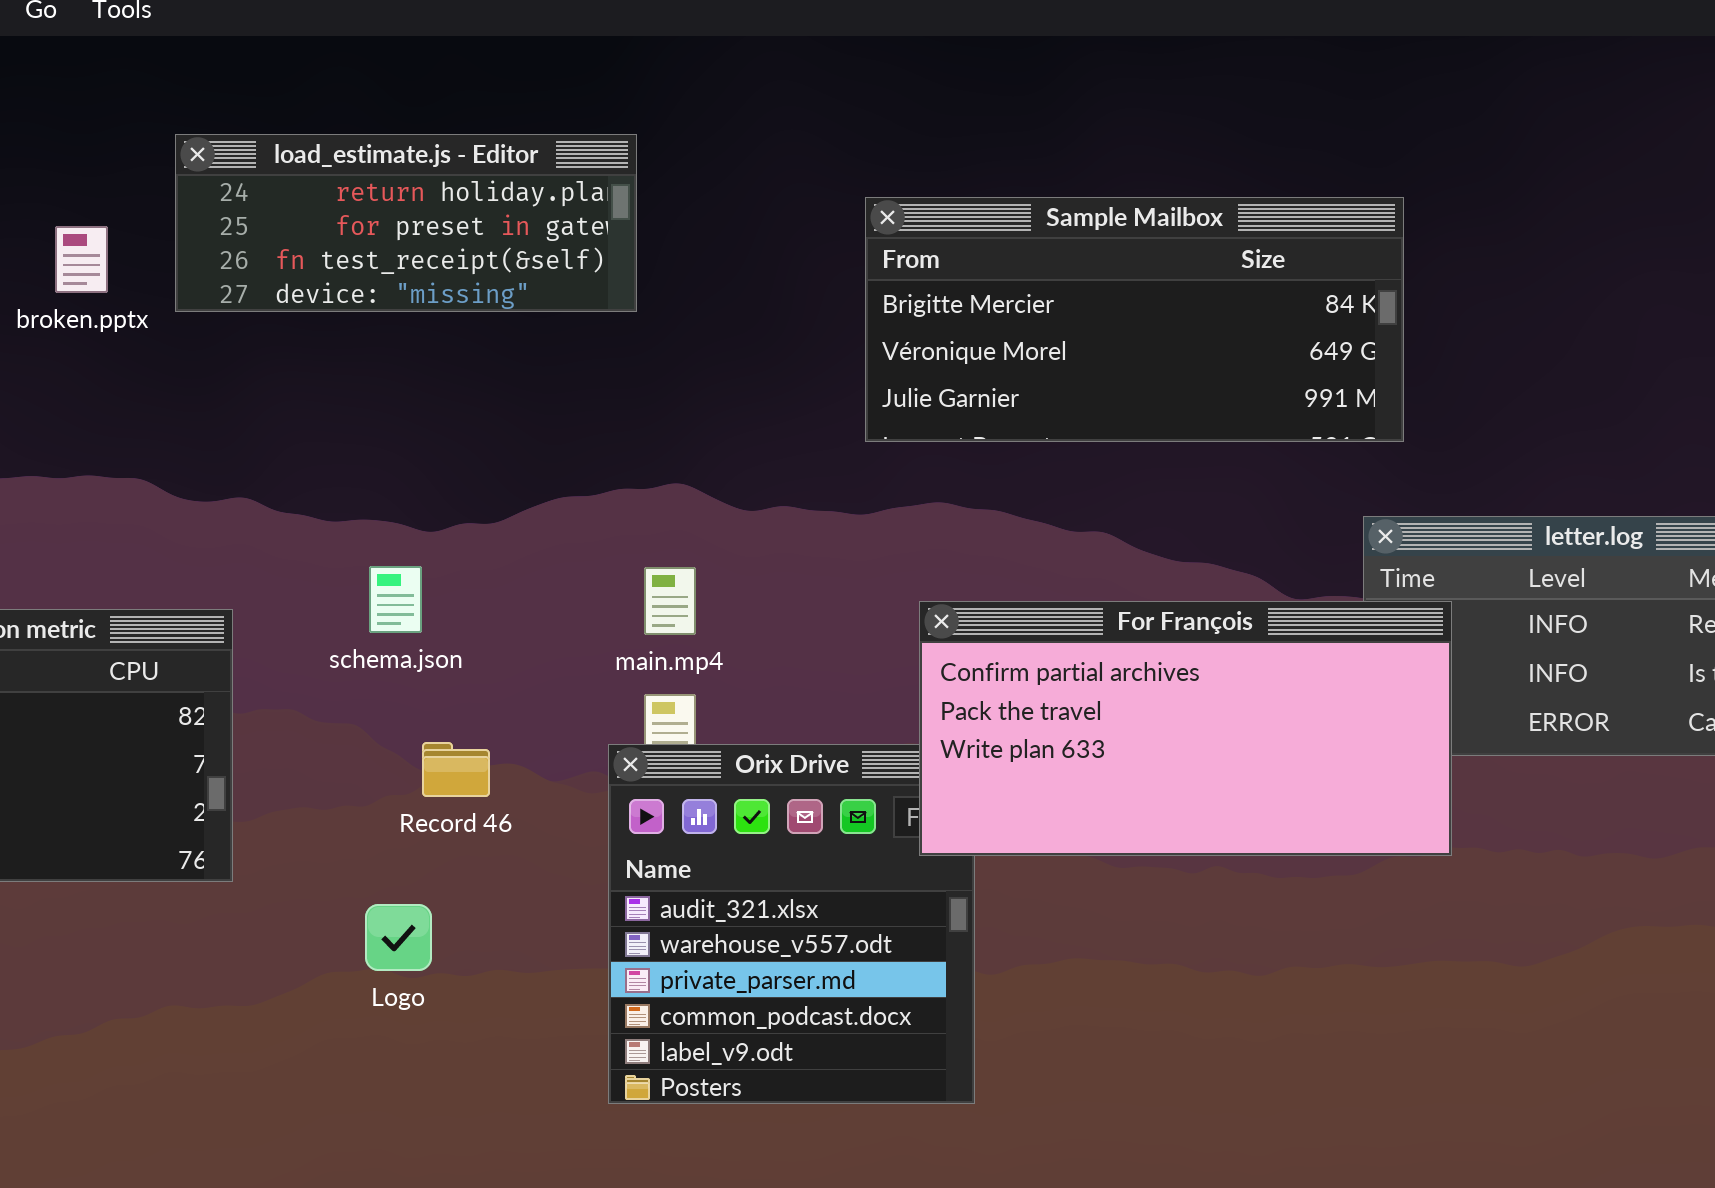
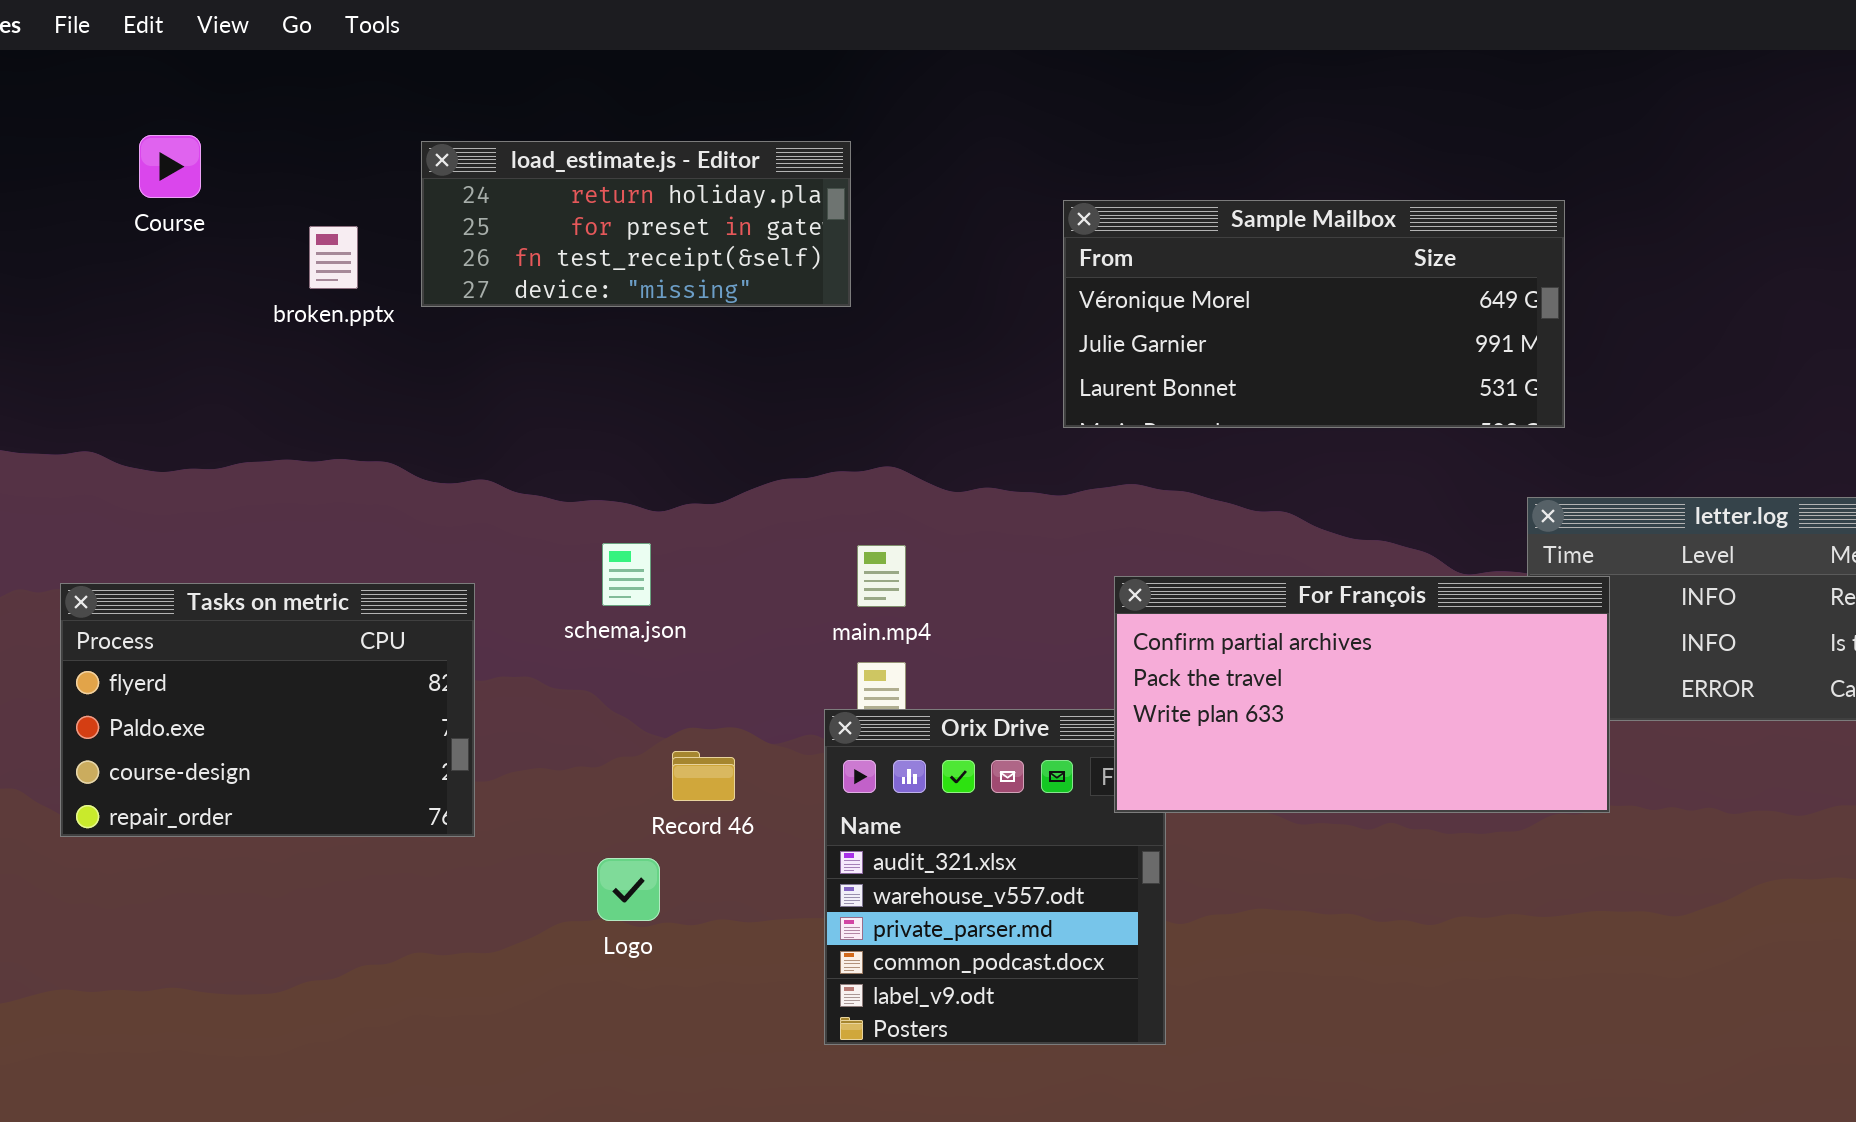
Sample Mailbox: [865,197,1404,442] -> [1063,200,1565,428], scrolled down 1 row
Record 46: [422,742,490,797] -> [672,751,735,801], moved

